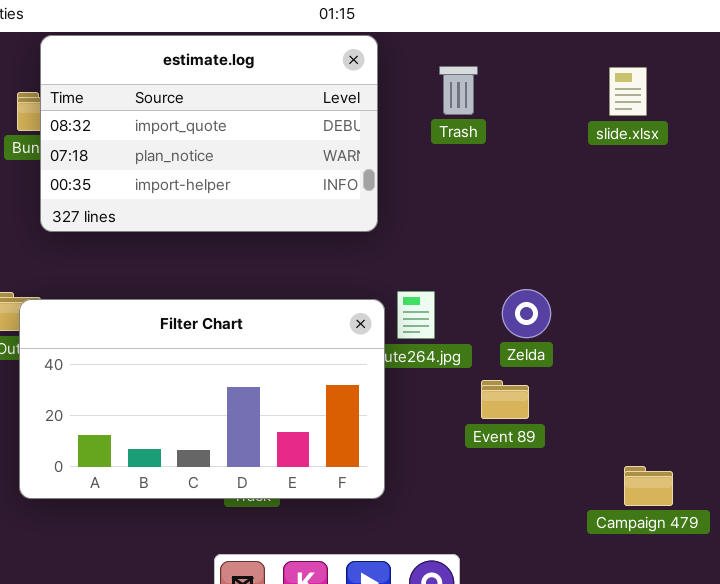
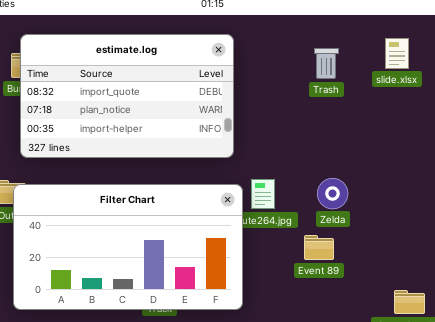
estimate.log: [40,35,378,232] -> [20,34,234,158], moved
Trash: [439,66,478,115] -> [314,48,339,79], moved

